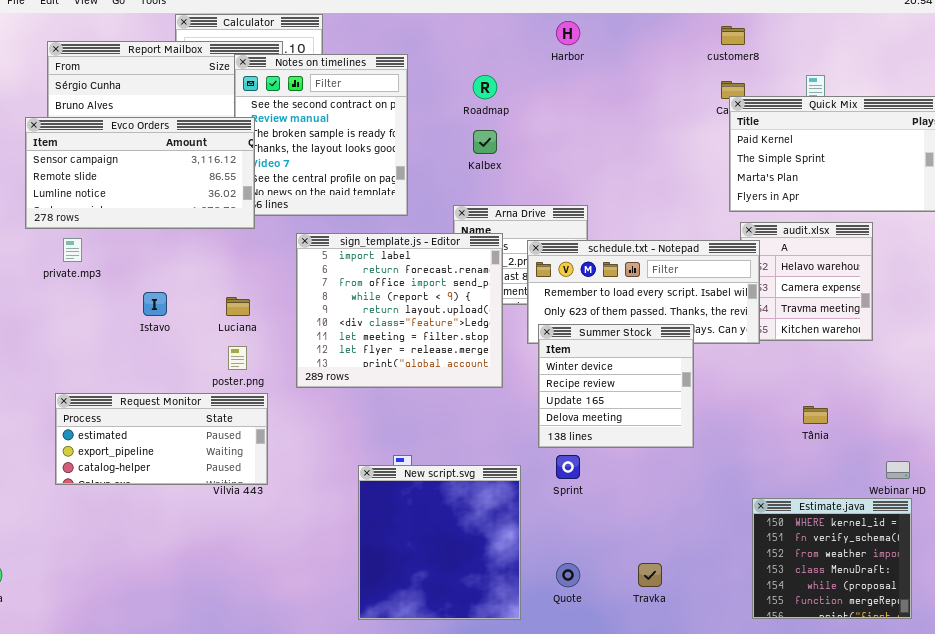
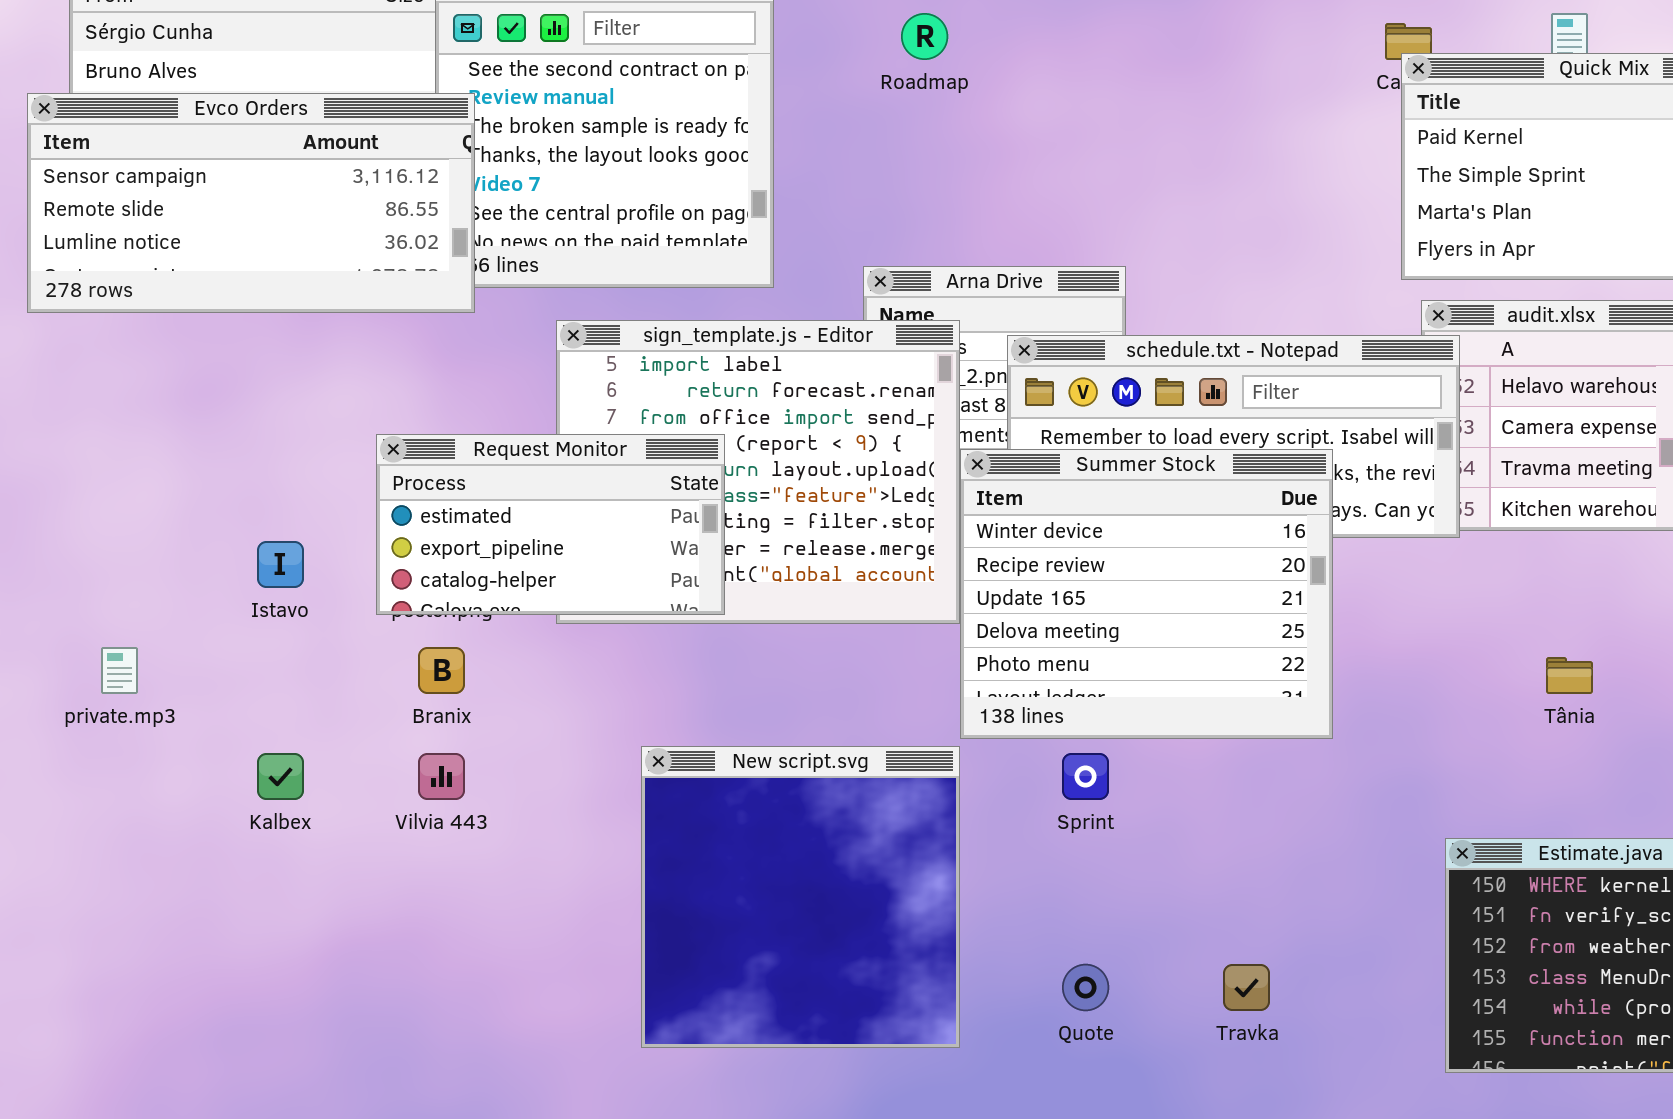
Kalbex: [473,130,497,154] -> [257,753,304,800], moved
private.mp3: [63,238,82,262] -> [101,647,138,694], moved
Istavo: [143,292,167,316] -> [257,541,304,588], moved
Summer Stock: [538,324,694,448] -> [960,449,1333,739], resized
Request Monitor: [55,393,268,485] -> [376,434,725,615], moved, resized
New script.svg: [358,465,521,620] -> [641,746,960,1048], moved

